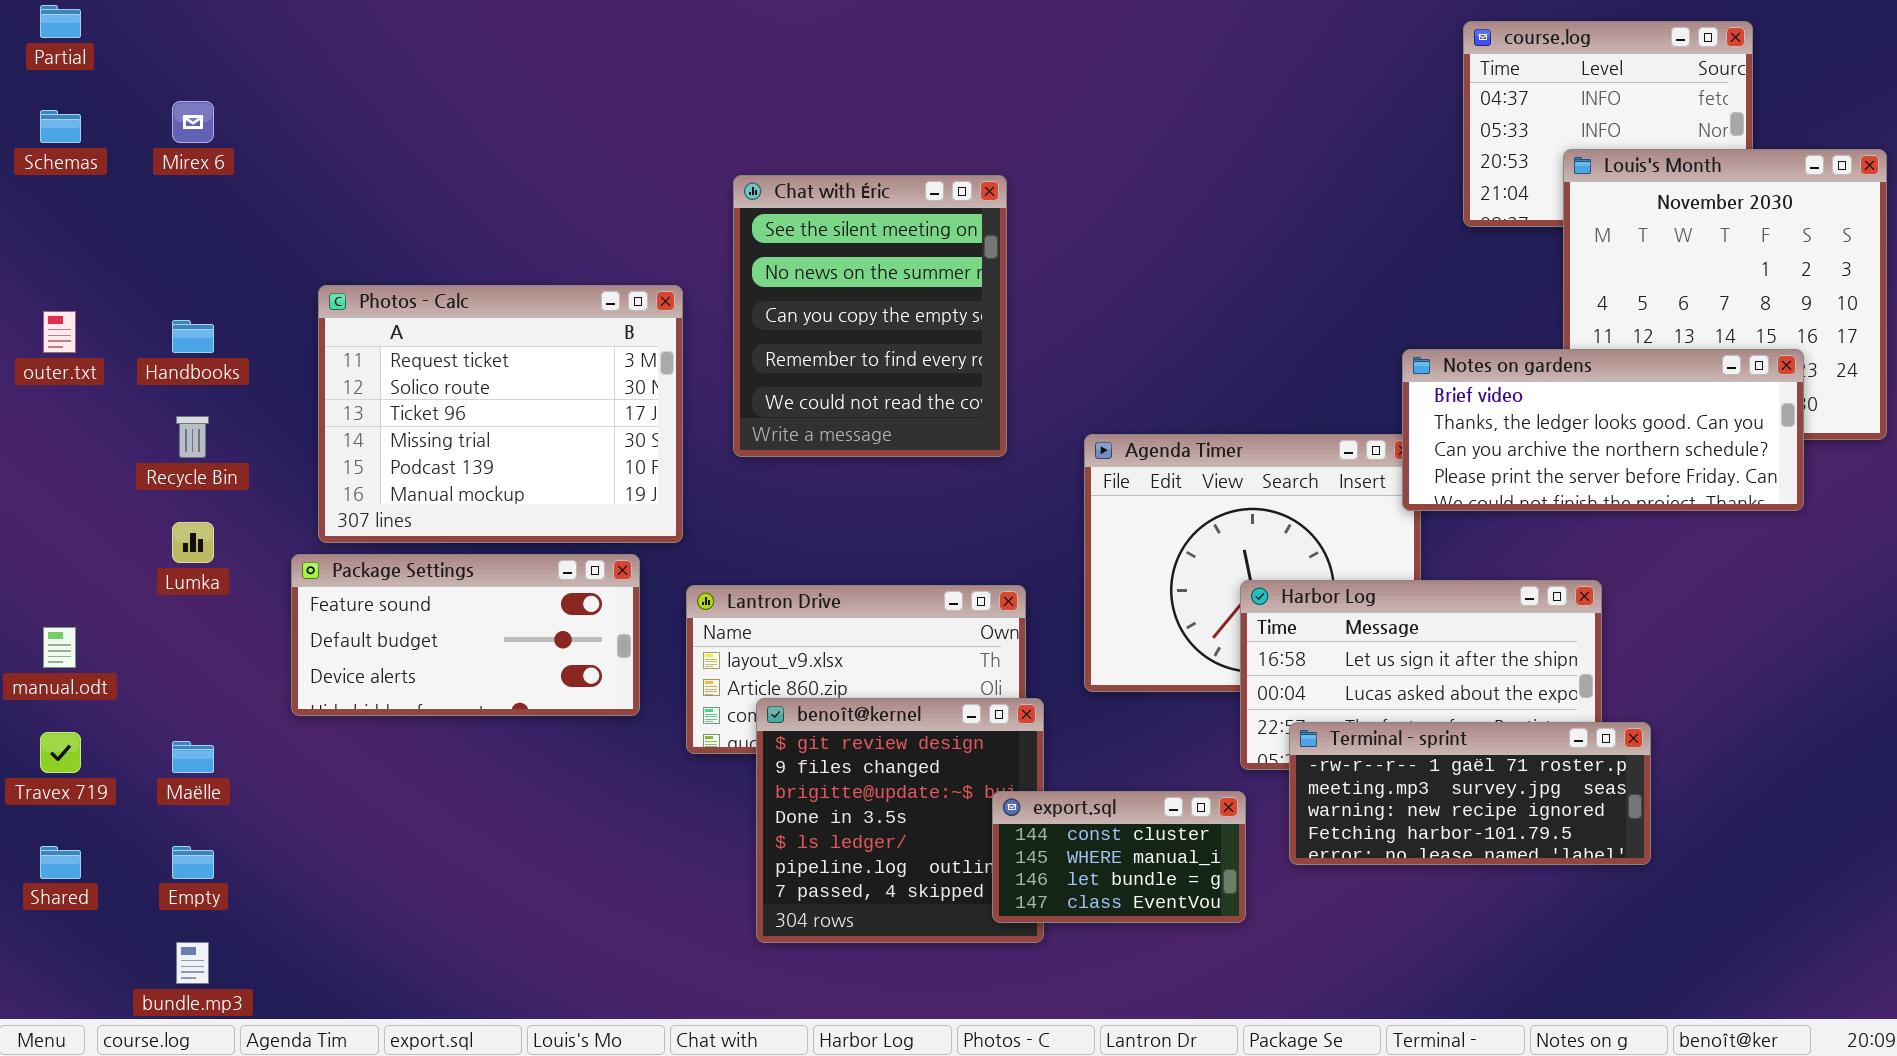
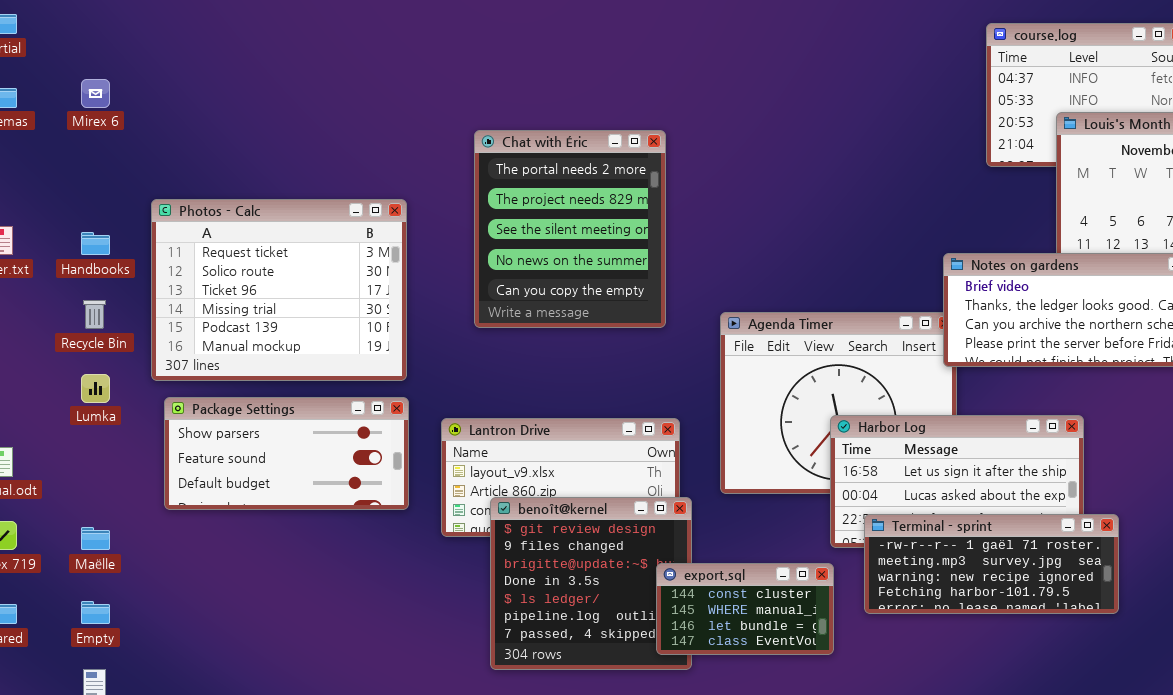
Chat with Éric: [733,175,1007,457] -> [474,130,666,328], scrolled up 2 rows
Photos - Calc: [318,285,683,543] -> [151,199,407,381], moved
Package Settings: [291,554,640,716] -> [164,397,409,510], scrolled up 1 row

